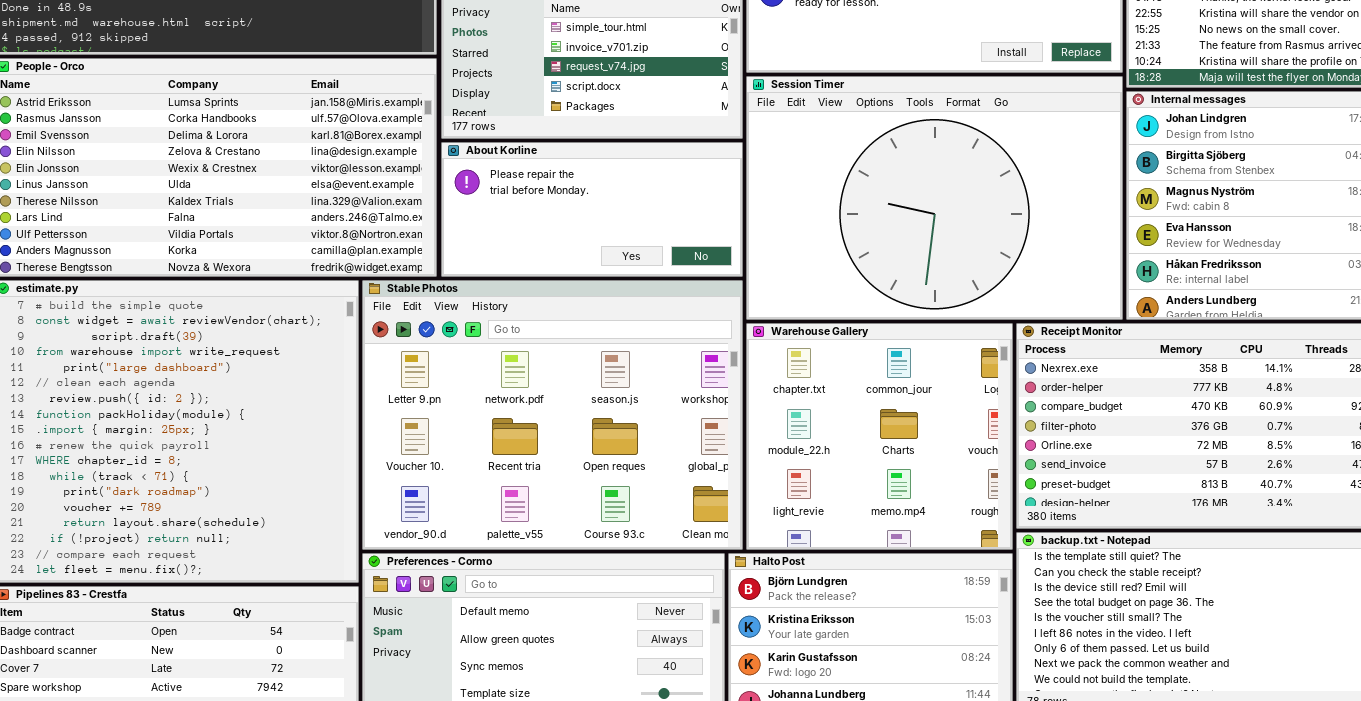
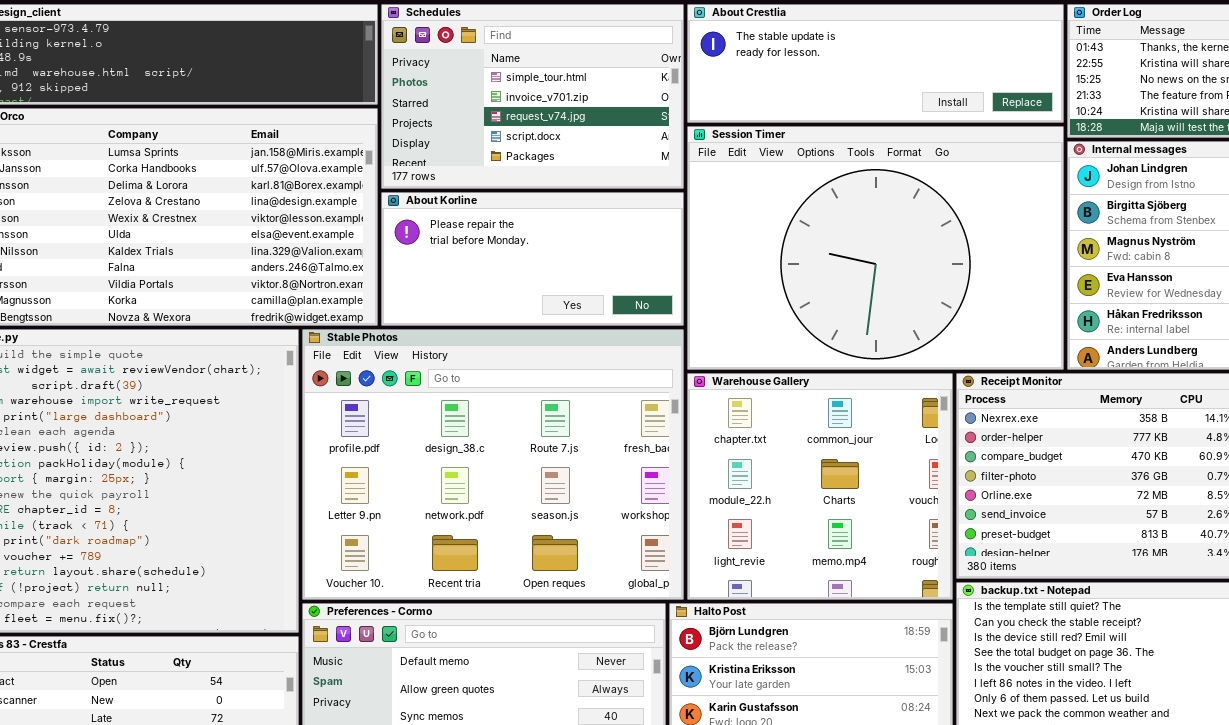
Stable Photos: [362,280,743,550] -> [302,329,684,600], scrolled up 1 row

